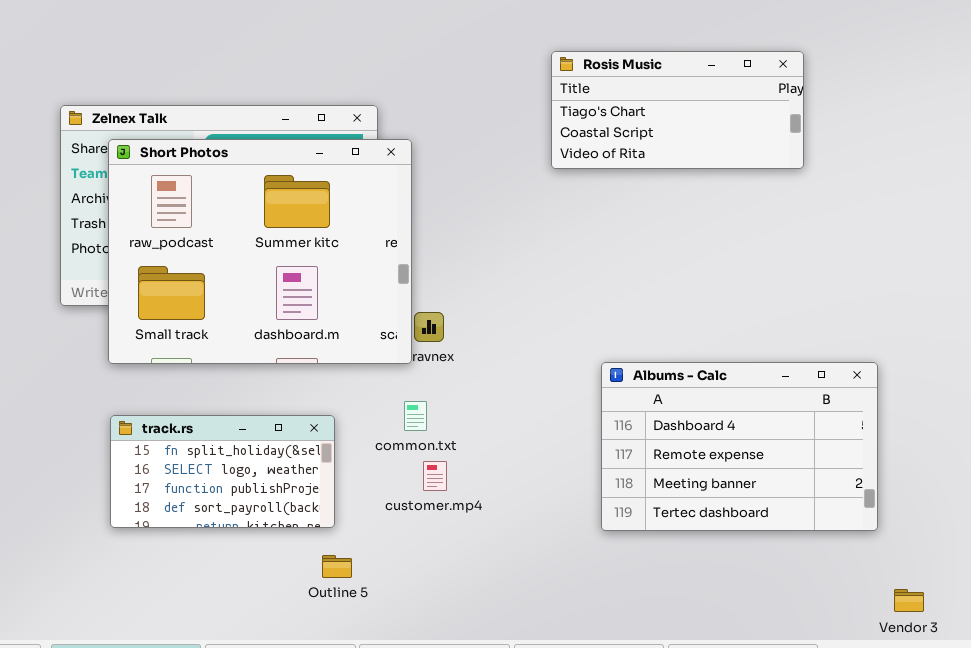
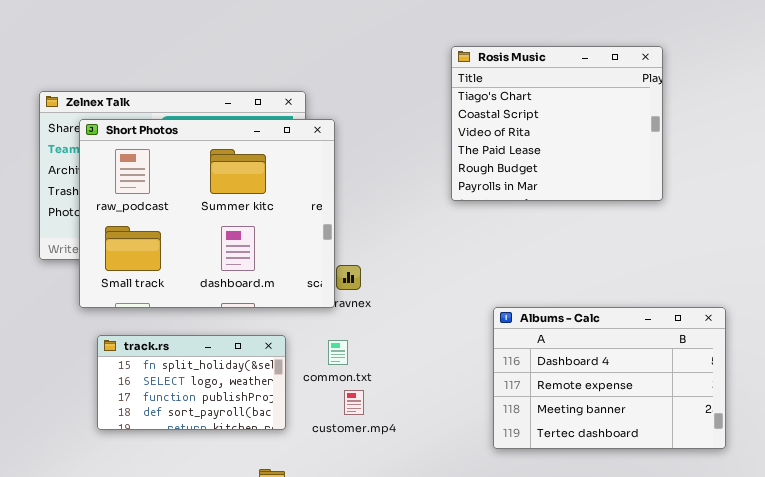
Rosis Music: [551,51,804,169] -> [451,46,663,201], resized
track.rs: [110,415,335,528] -> [97,335,286,430], moved

